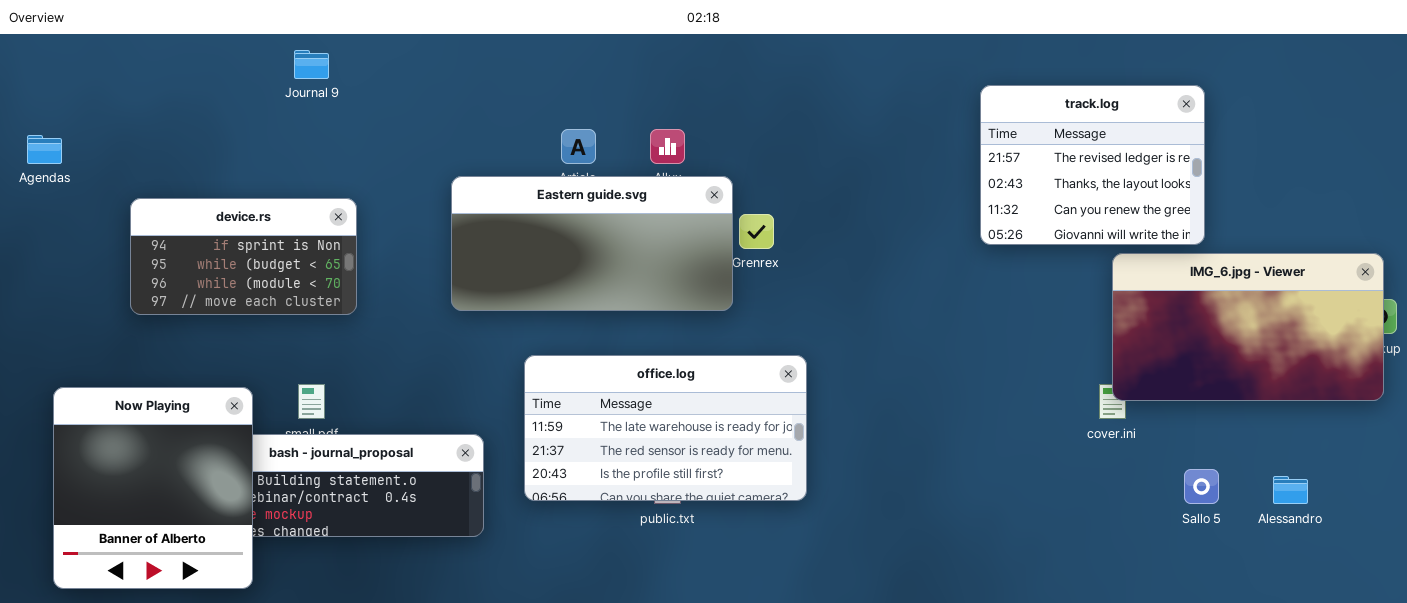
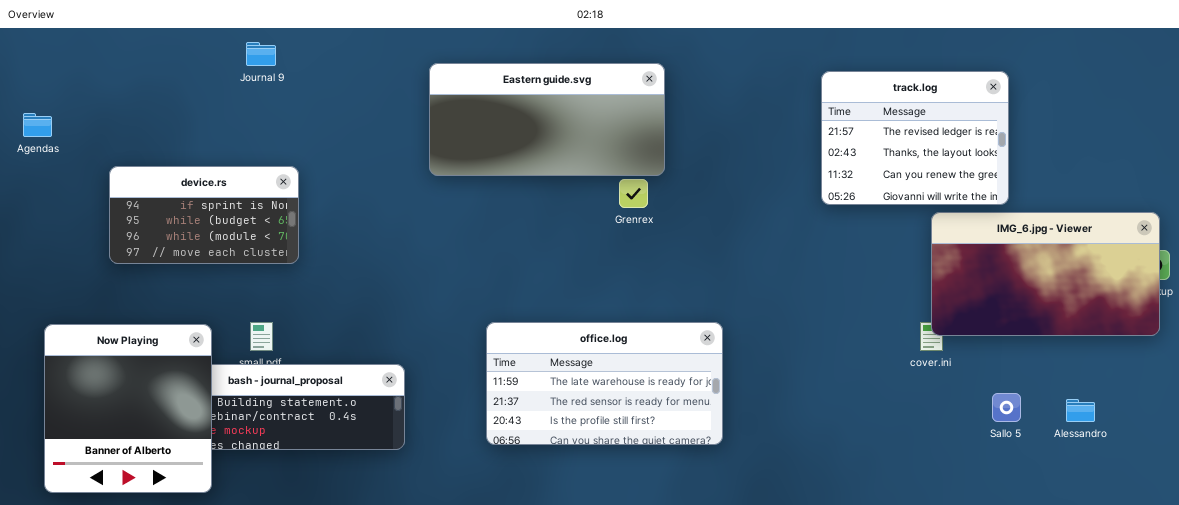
Eastern guide.svg: [451,176,733,311] -> [429,63,665,176], moved
office.log: [524,355,807,501] -> [486,322,723,445], moved

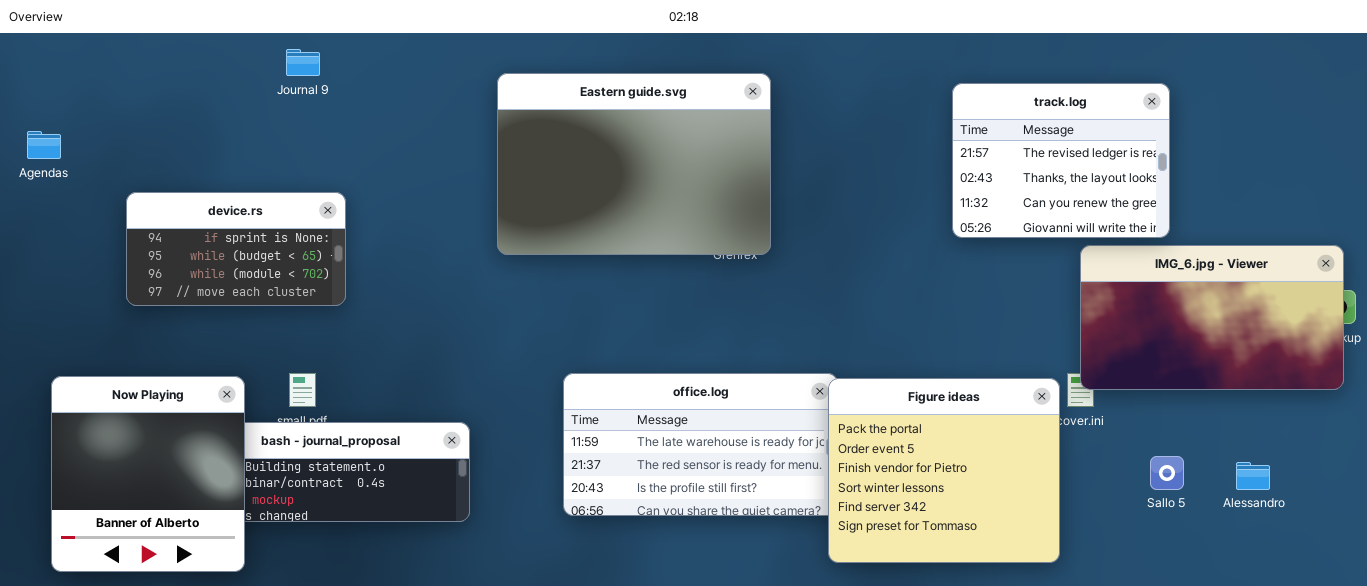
Eastern guide.svg: [429,63,665,176] -> [497,73,771,255], resized
Figure ideas: none -> [828,378,1060,563], opened

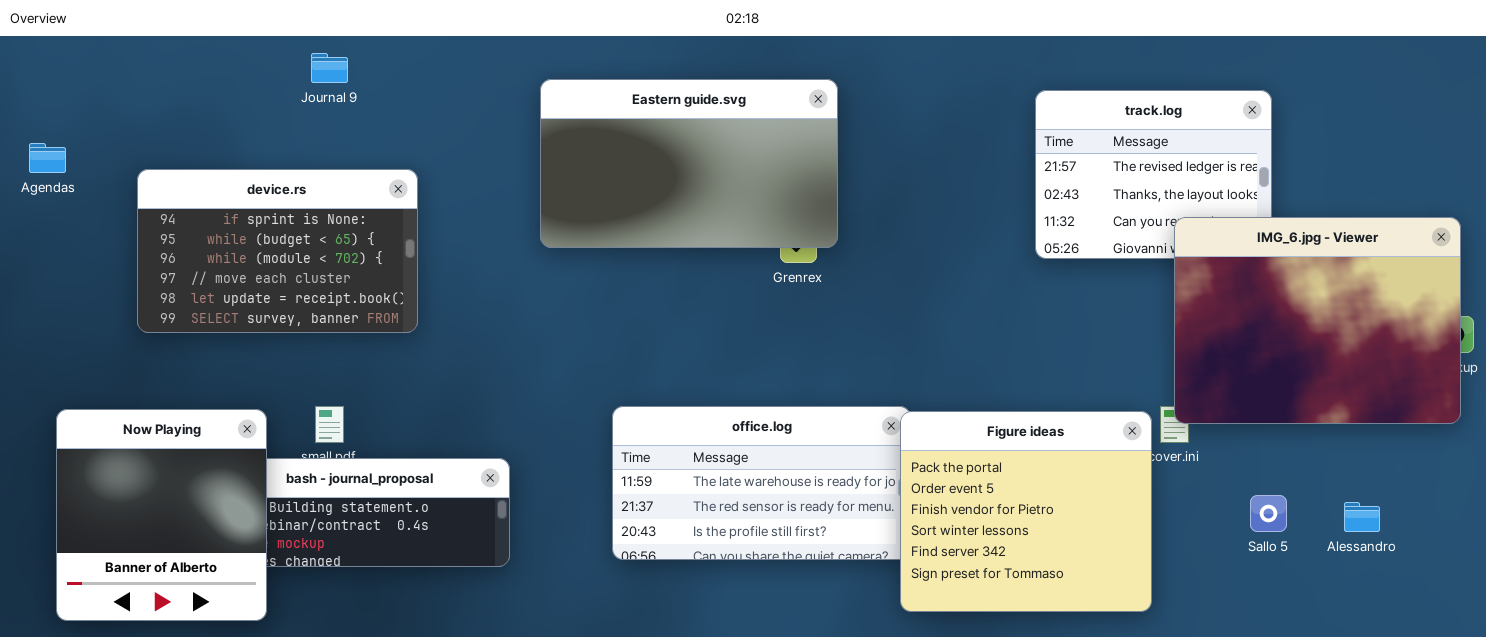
Eastern guide.svg: [497,73,771,255] -> [540,79,838,248], resized
device.rs: [126,192,346,306] -> [137,169,418,333], resized
IMG_6.jpg - Viewer: [1080,245,1344,390] -> [1174,217,1461,424], resized

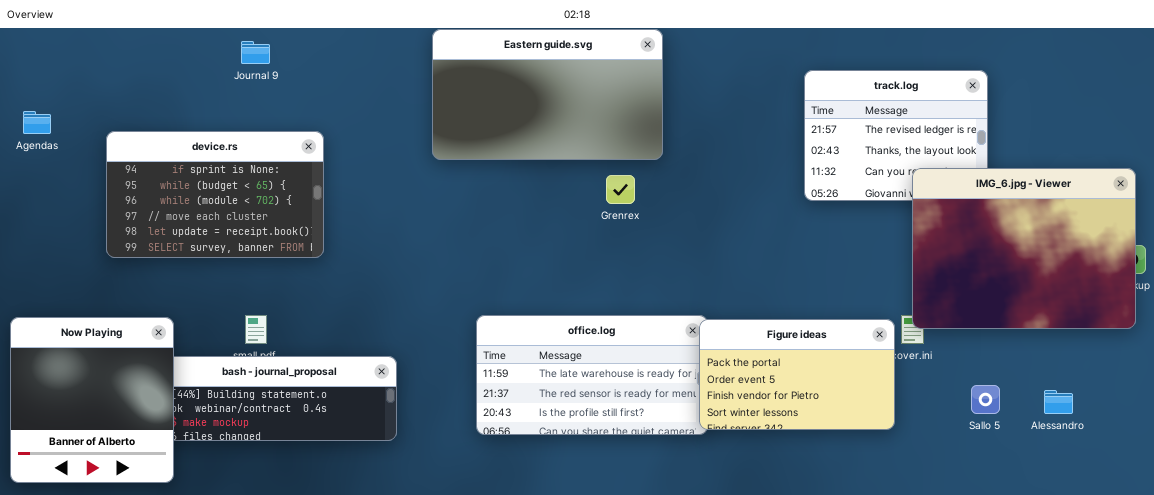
Eastern guide.svg: [540,79,838,248] -> [432,29,663,160], moved
Now Playing: [56,409,267,621] -> [10,317,174,483], moved
Figure ideas: [900,411,1152,612] -> [699,319,895,430], resized

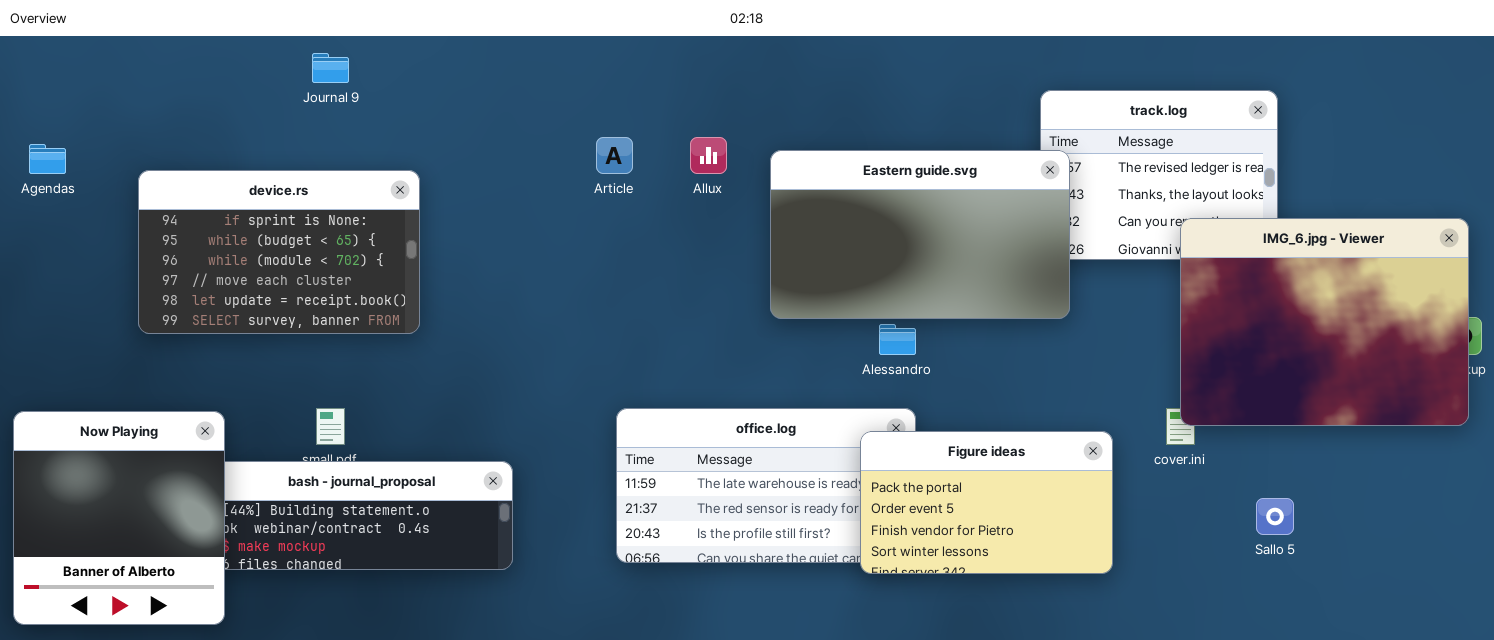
Eastern guide.svg: [432,29,663,160] -> [770,150,1070,319], moved
Figure ideas: [699,319,895,430] -> [860,431,1113,574], moved
Alessandro: [1044,390,1073,414] -> [879,324,916,355], moved

